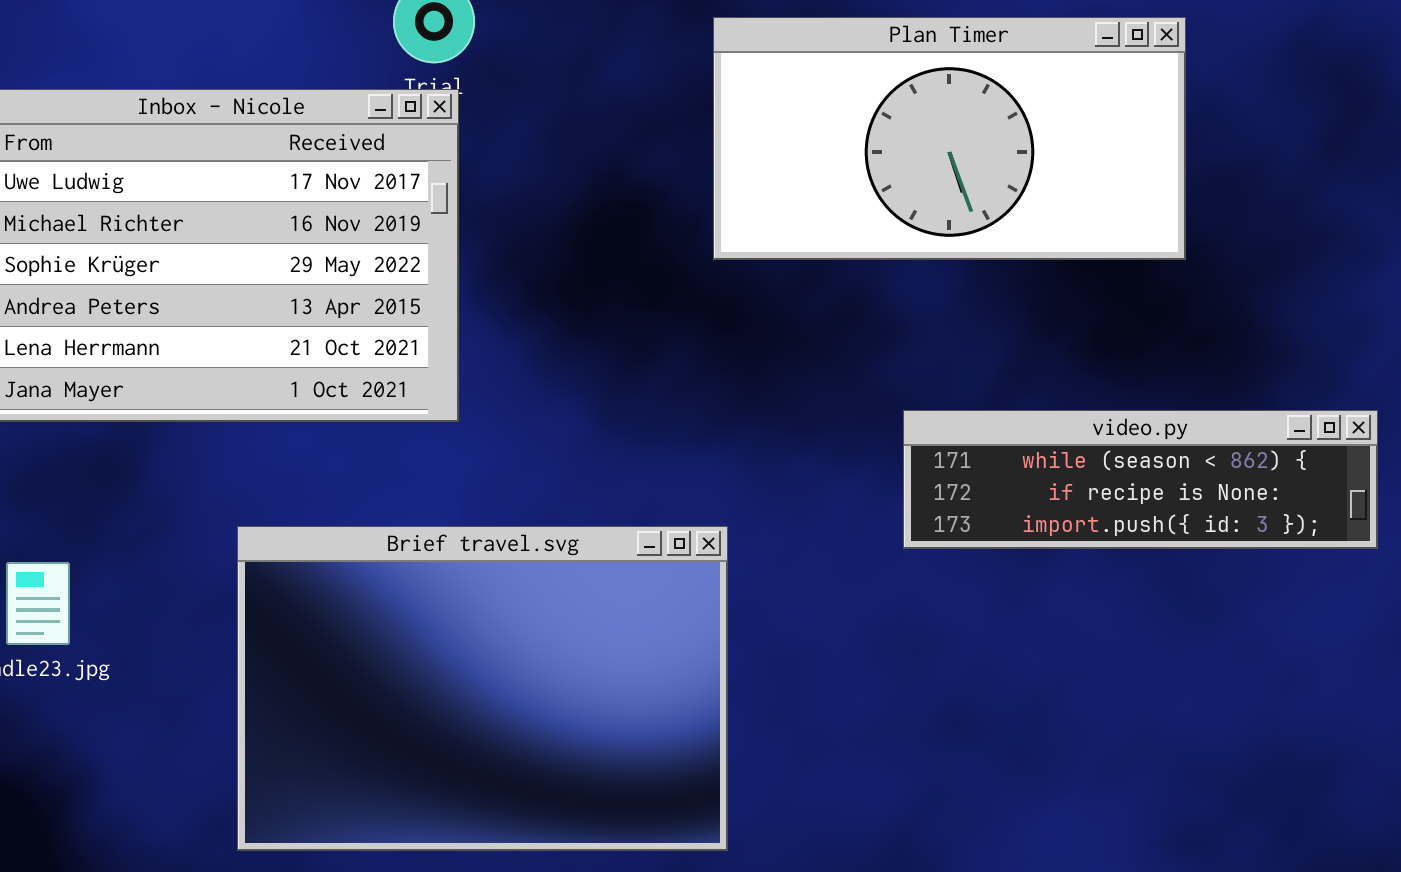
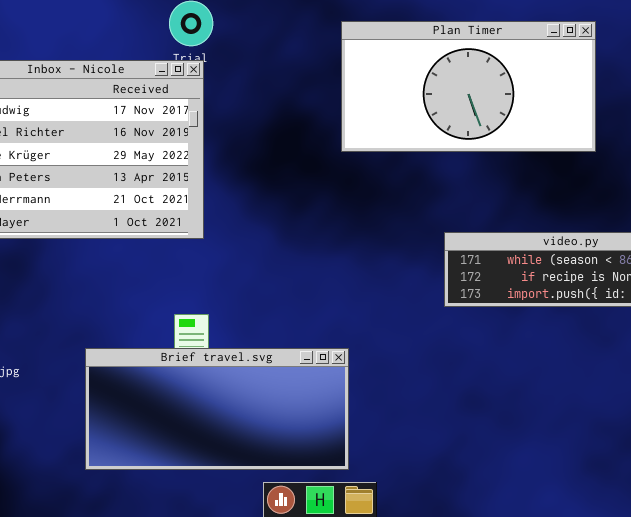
Brief travel.svg: [237,526,728,851] -> [85,348,349,470], resized

